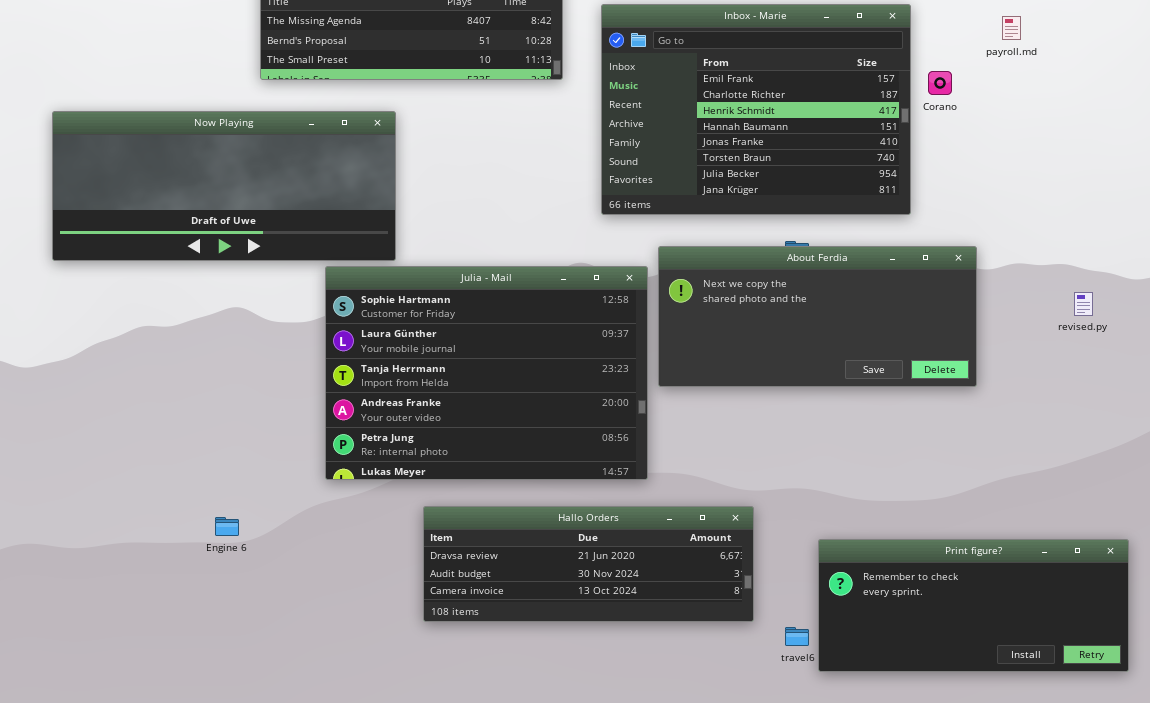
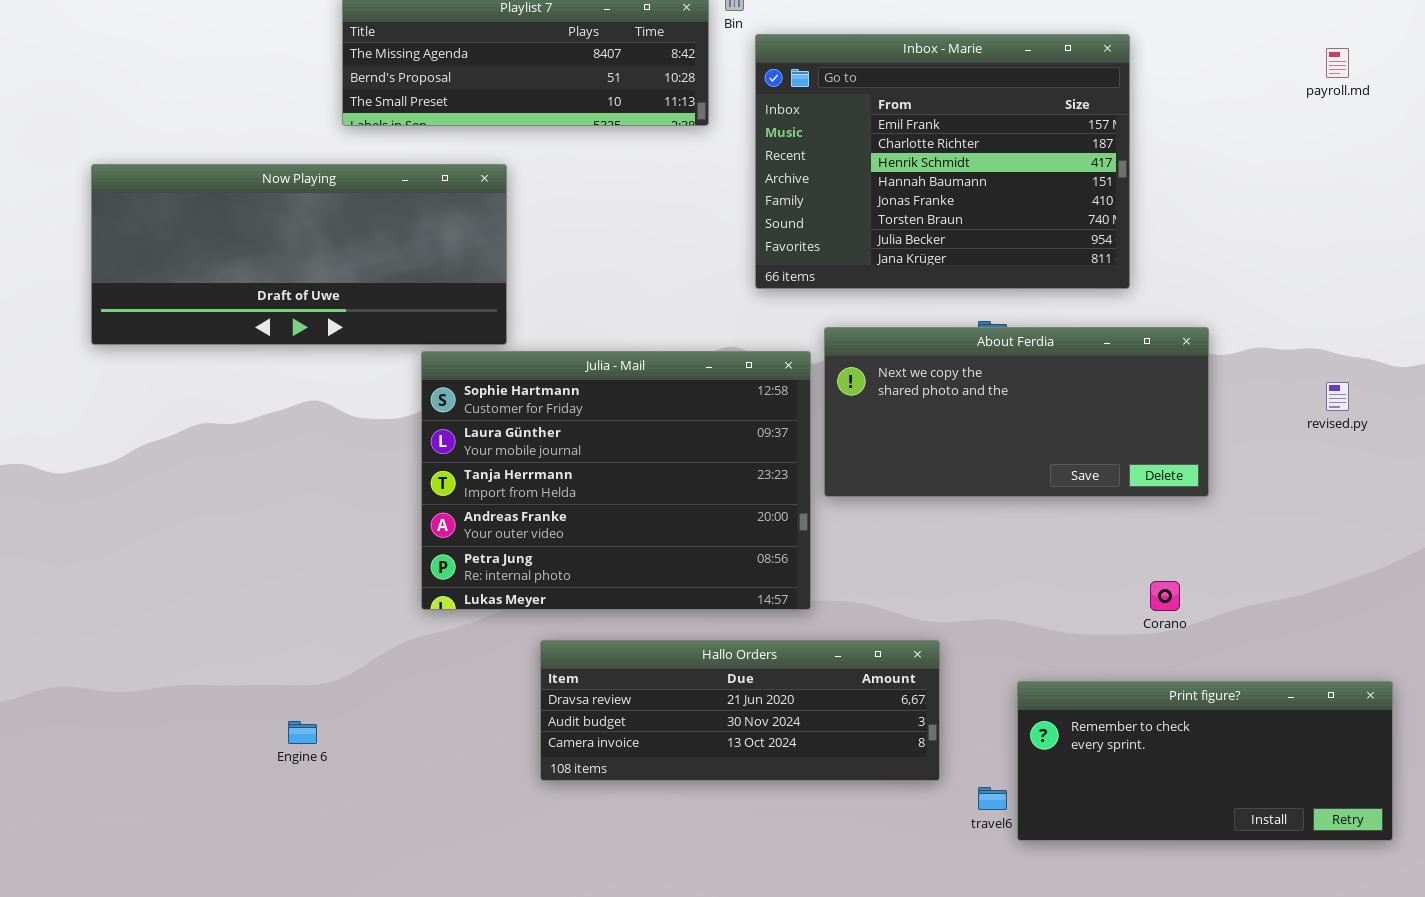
payroll.md: [1002,16,1021,40] -> [1326,48,1349,78], moved
Corano: [928,71,952,95] -> [1150,581,1180,611], moved
Engine 6: [215,517,239,536] -> [288,721,317,744], moved

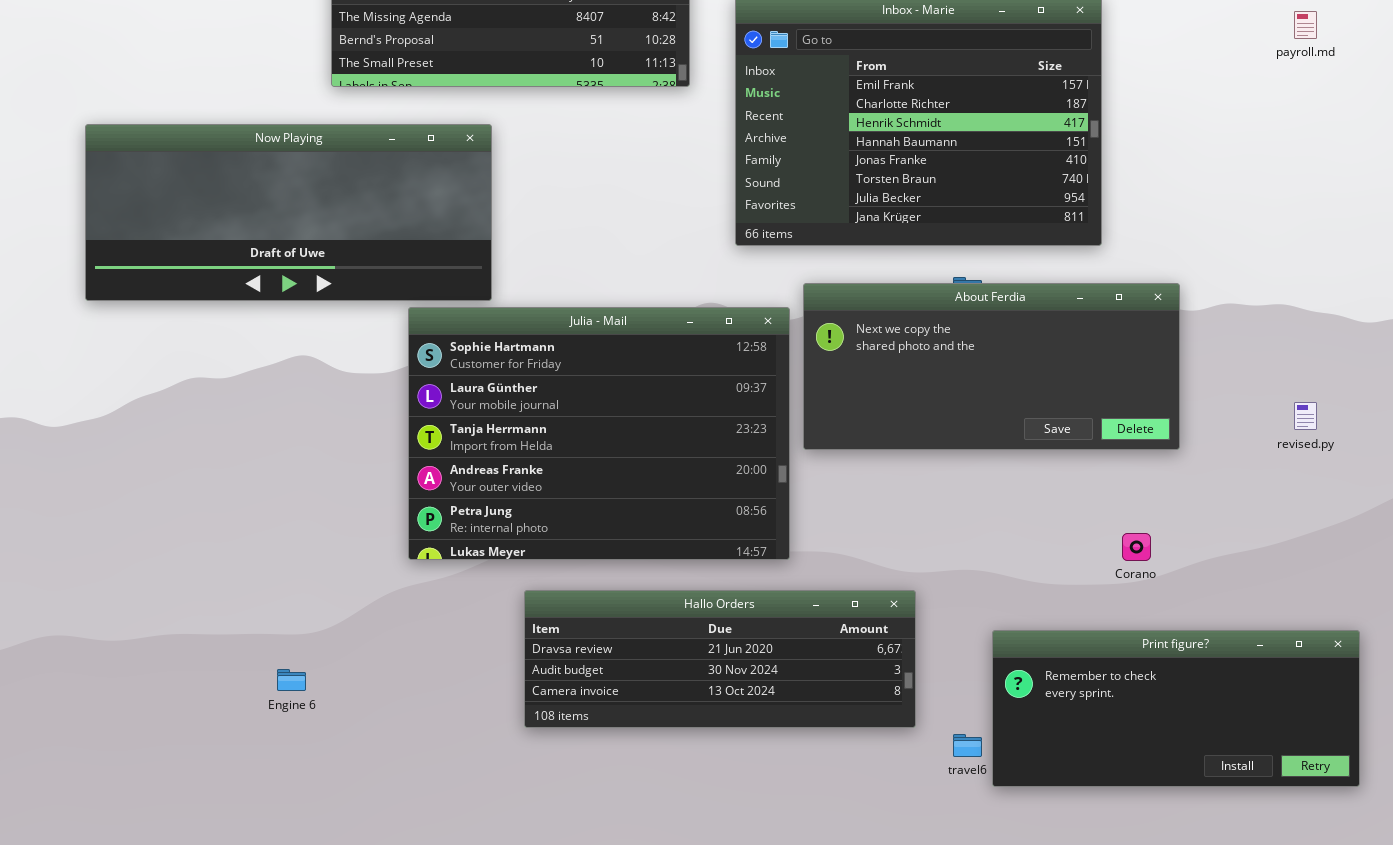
revised.py: [1326,382,1349,411] -> [1294,402,1317,430], moved

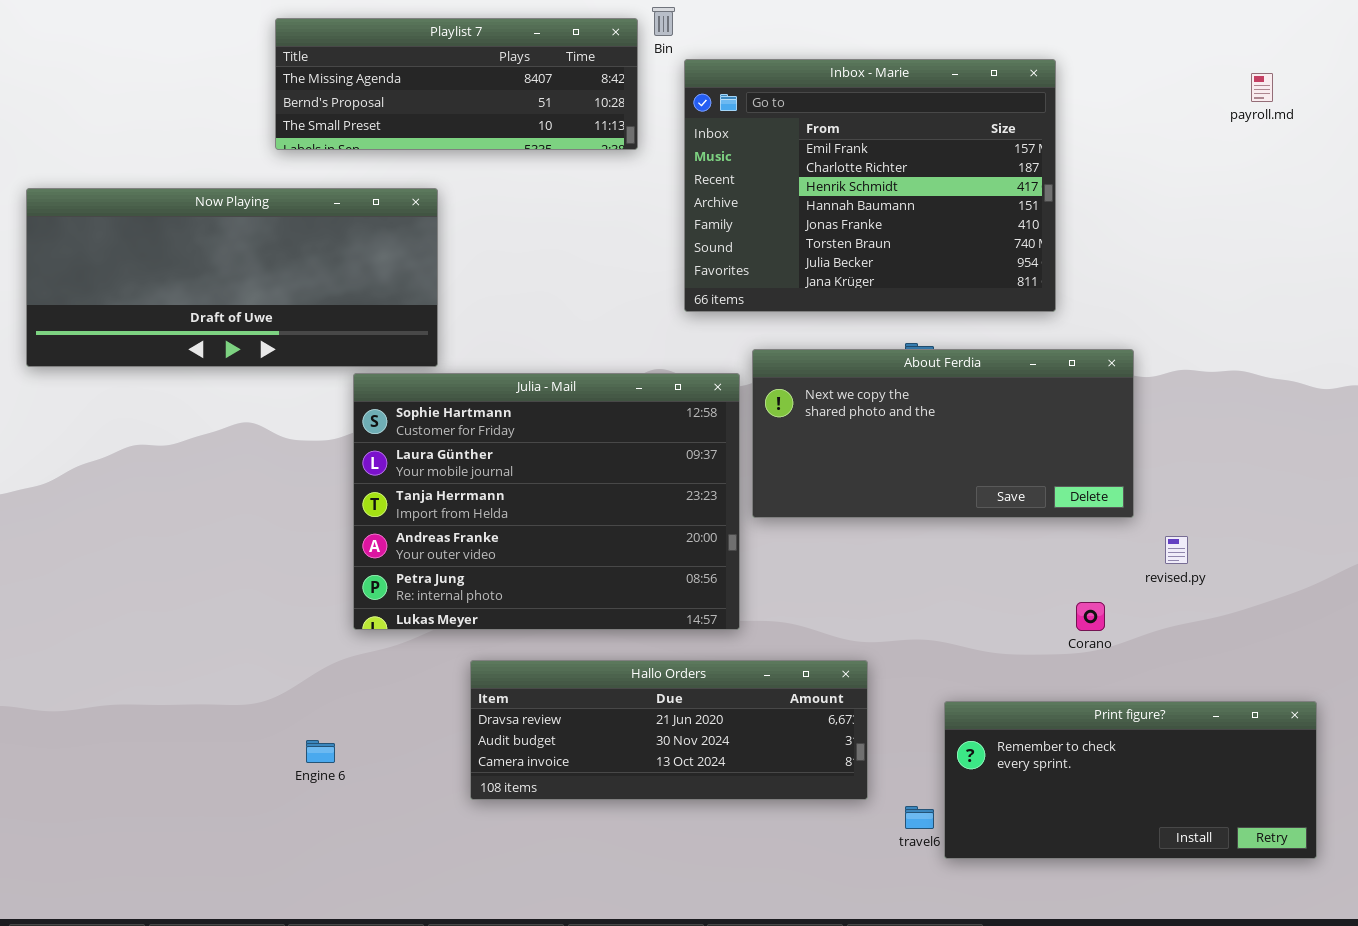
revised.py: [1294,402,1317,430] -> [1165,536,1188,564], moved
Engine 6: [277,669,306,691] -> [306,740,335,763], moved

